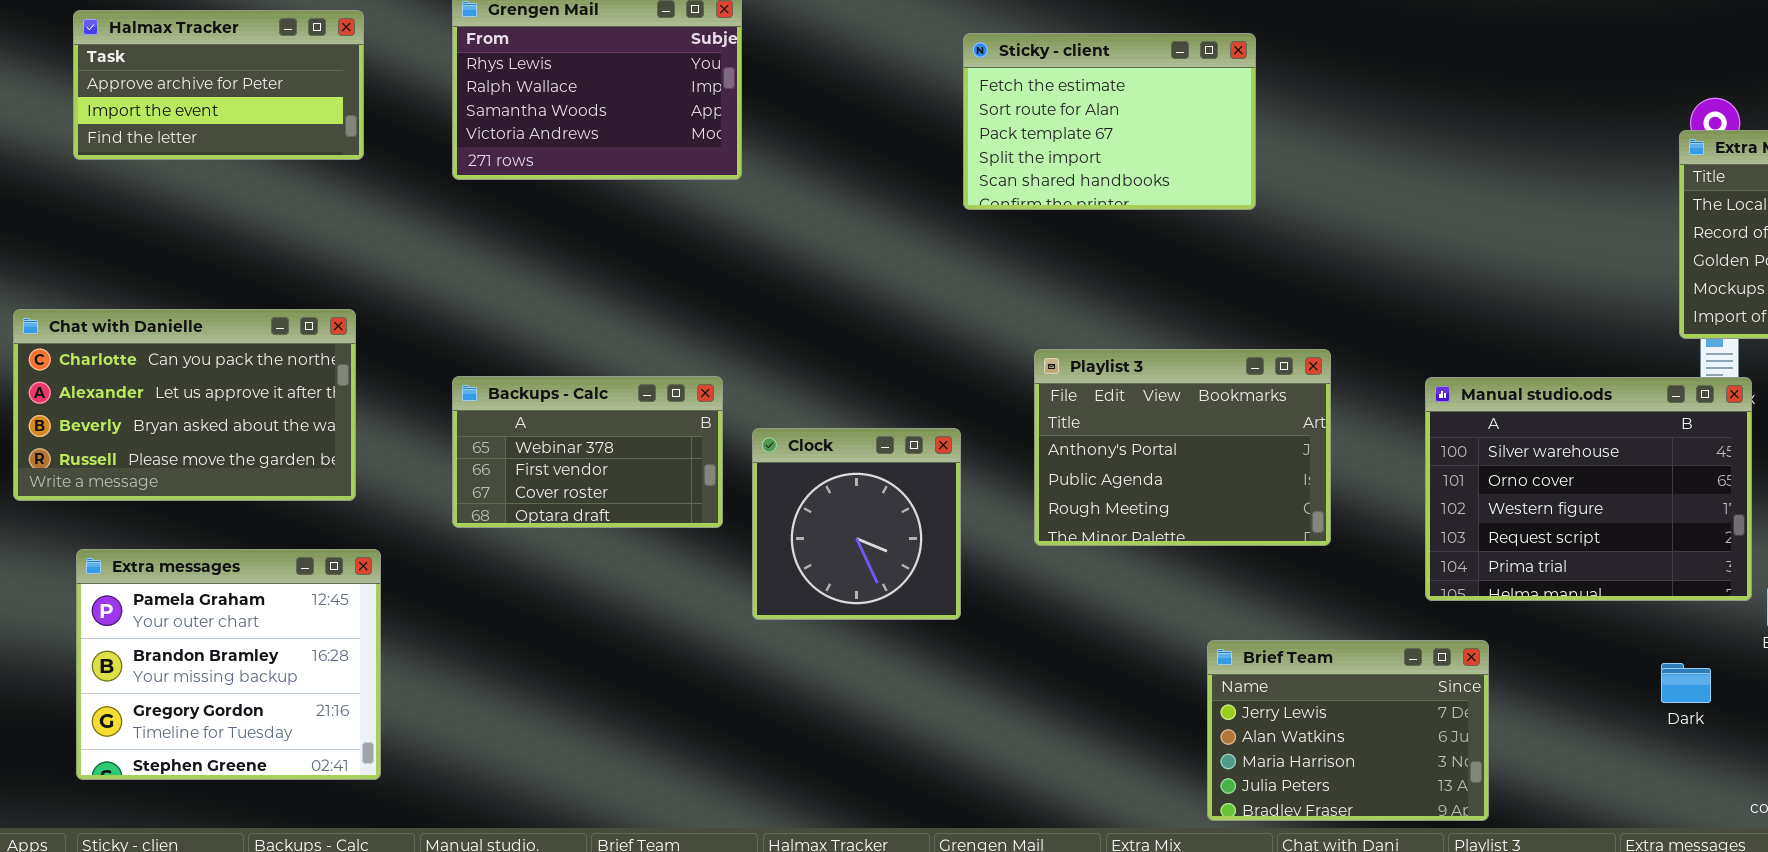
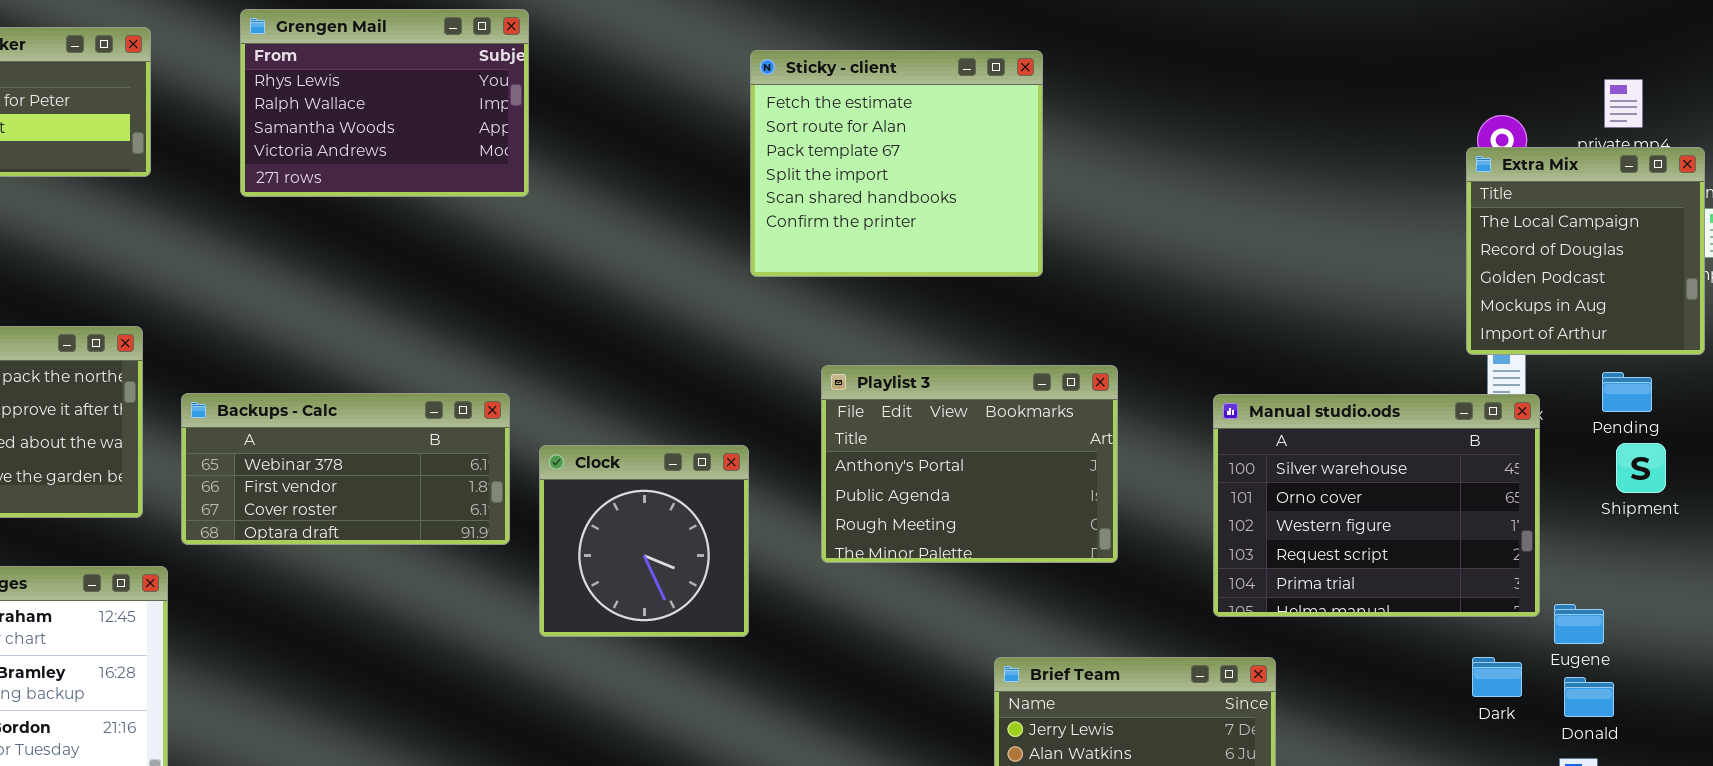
Sticky - client: [963,33,1256,210] -> [750,50,1043,277], resized
Backups - Calc: [452,376,723,528] -> [181,393,510,545], resized
Dark: [1661,663,1711,703] -> [1472,657,1522,697], moved

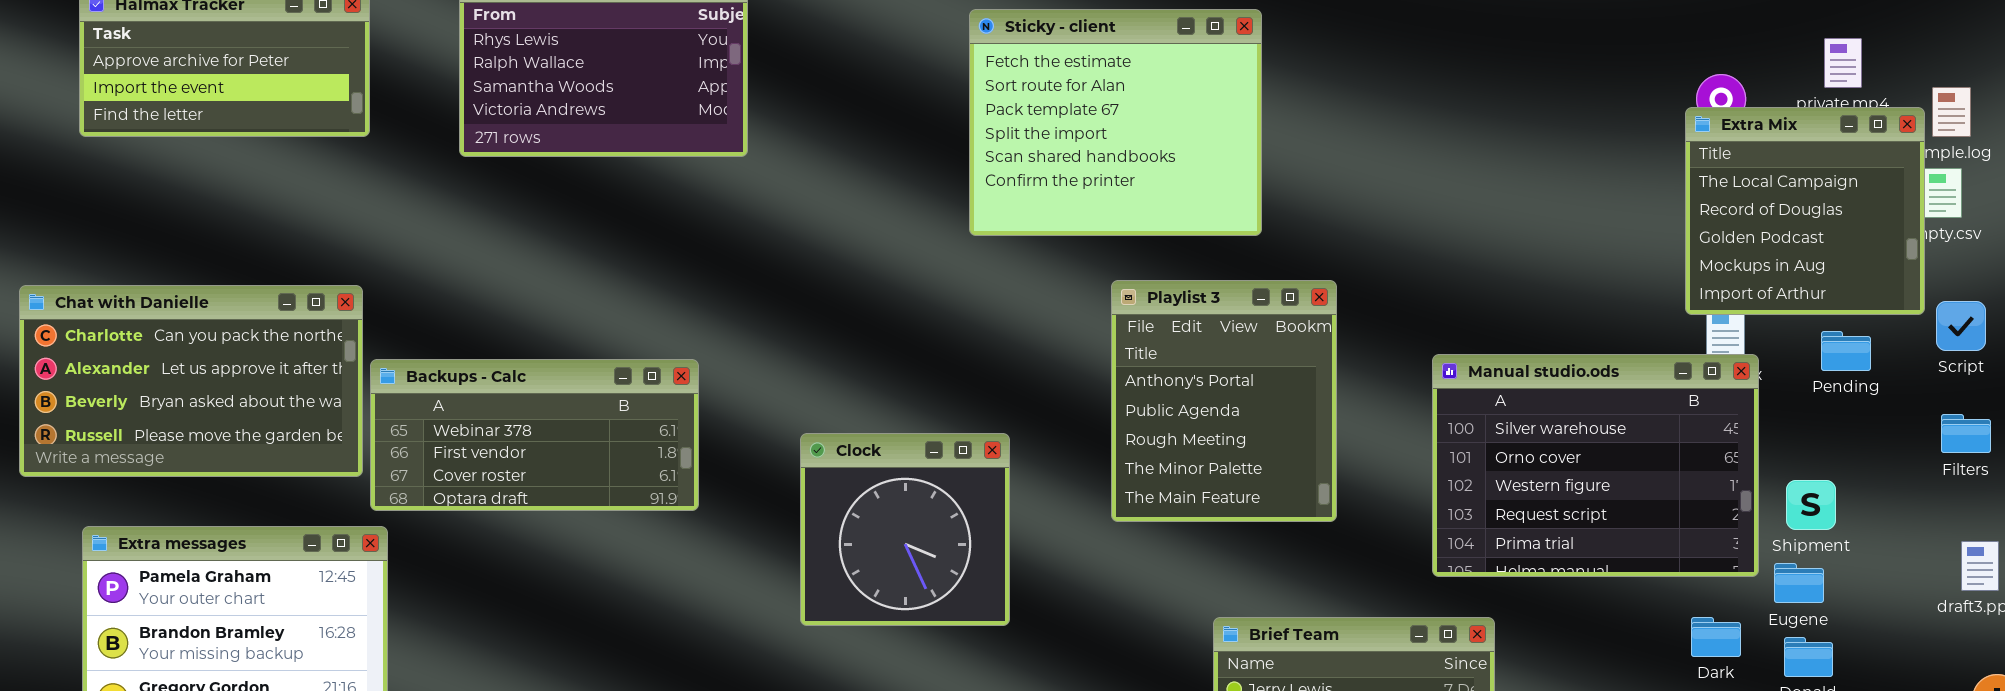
Playlist 3: [821,365,1118,563] -> [1111,280,1337,522], resized
Backups - Calc: [181,393,510,545] -> [370,359,699,511], moved
Shipment: [1616,443,1666,493] -> [1786,480,1836,530], moved
Clock: [539,445,749,637] -> [800,433,1010,626], moved

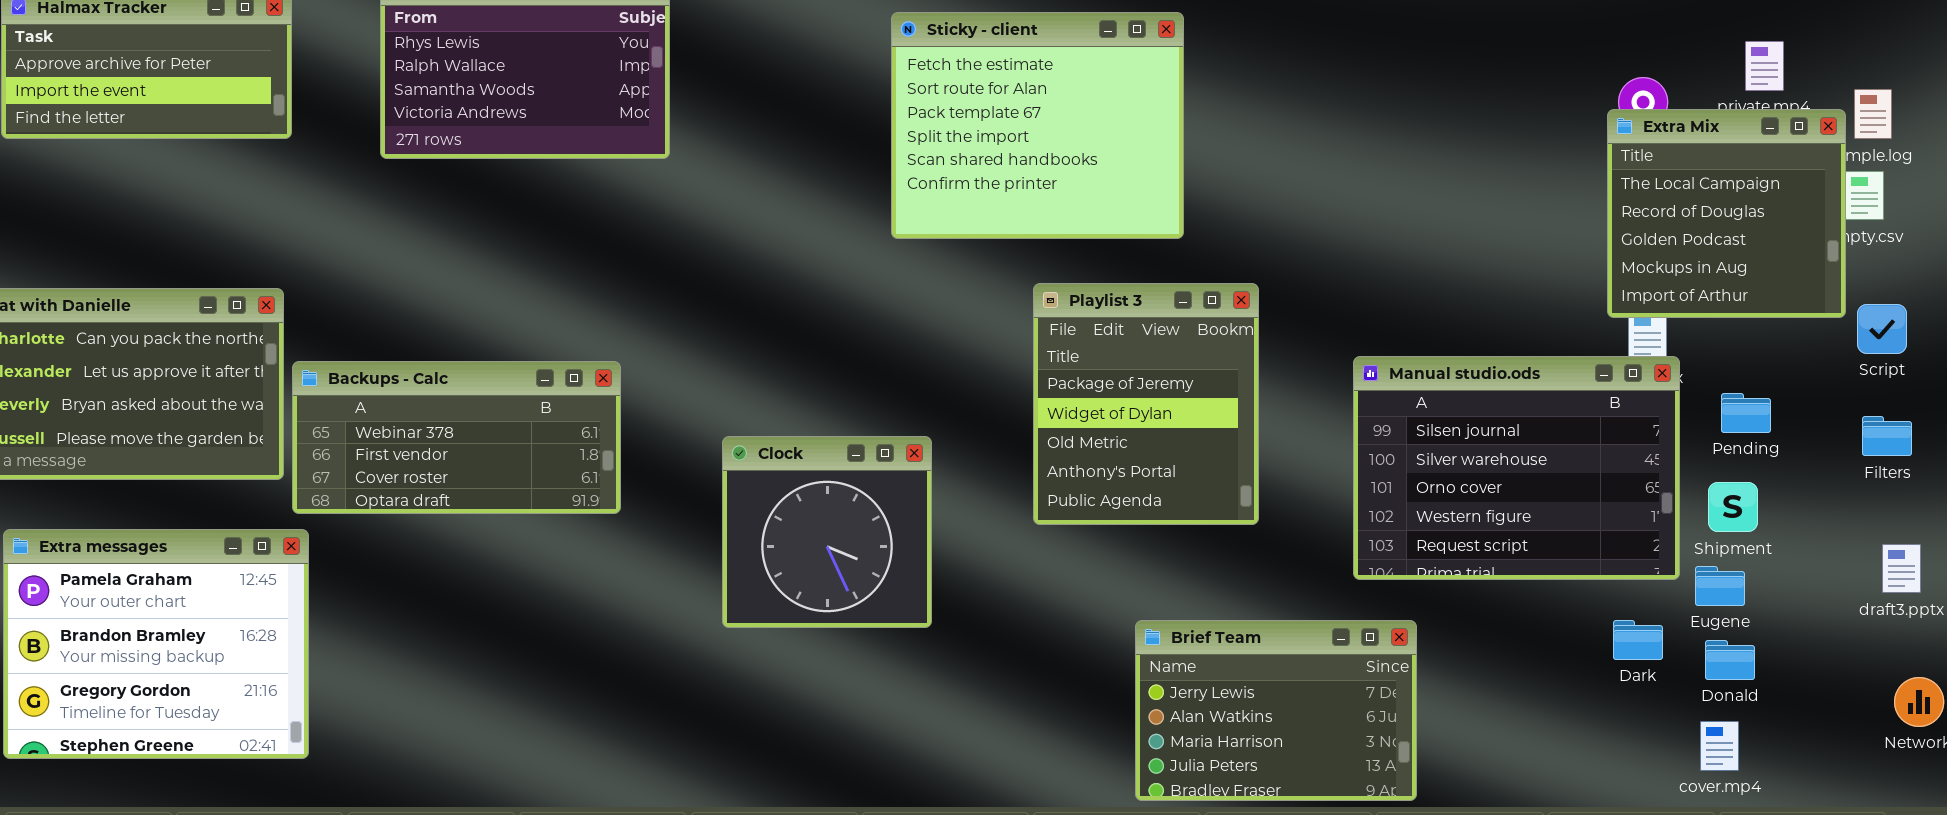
Playlist 3: [1111,280,1337,522] -> [1033,283,1259,525], scrolled up 3 rows
Pending: [1821,331,1871,371] -> [1721,393,1771,433], moved
Manual studio.ods: [1432,354,1759,577] -> [1353,356,1680,580], scrolled up 1 row

